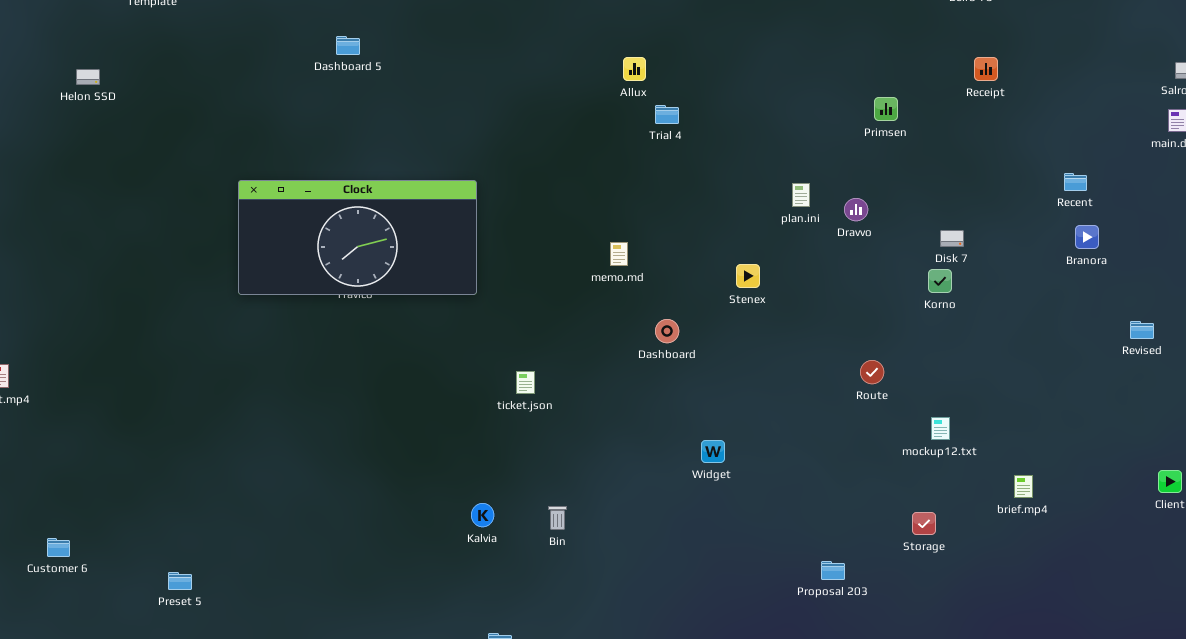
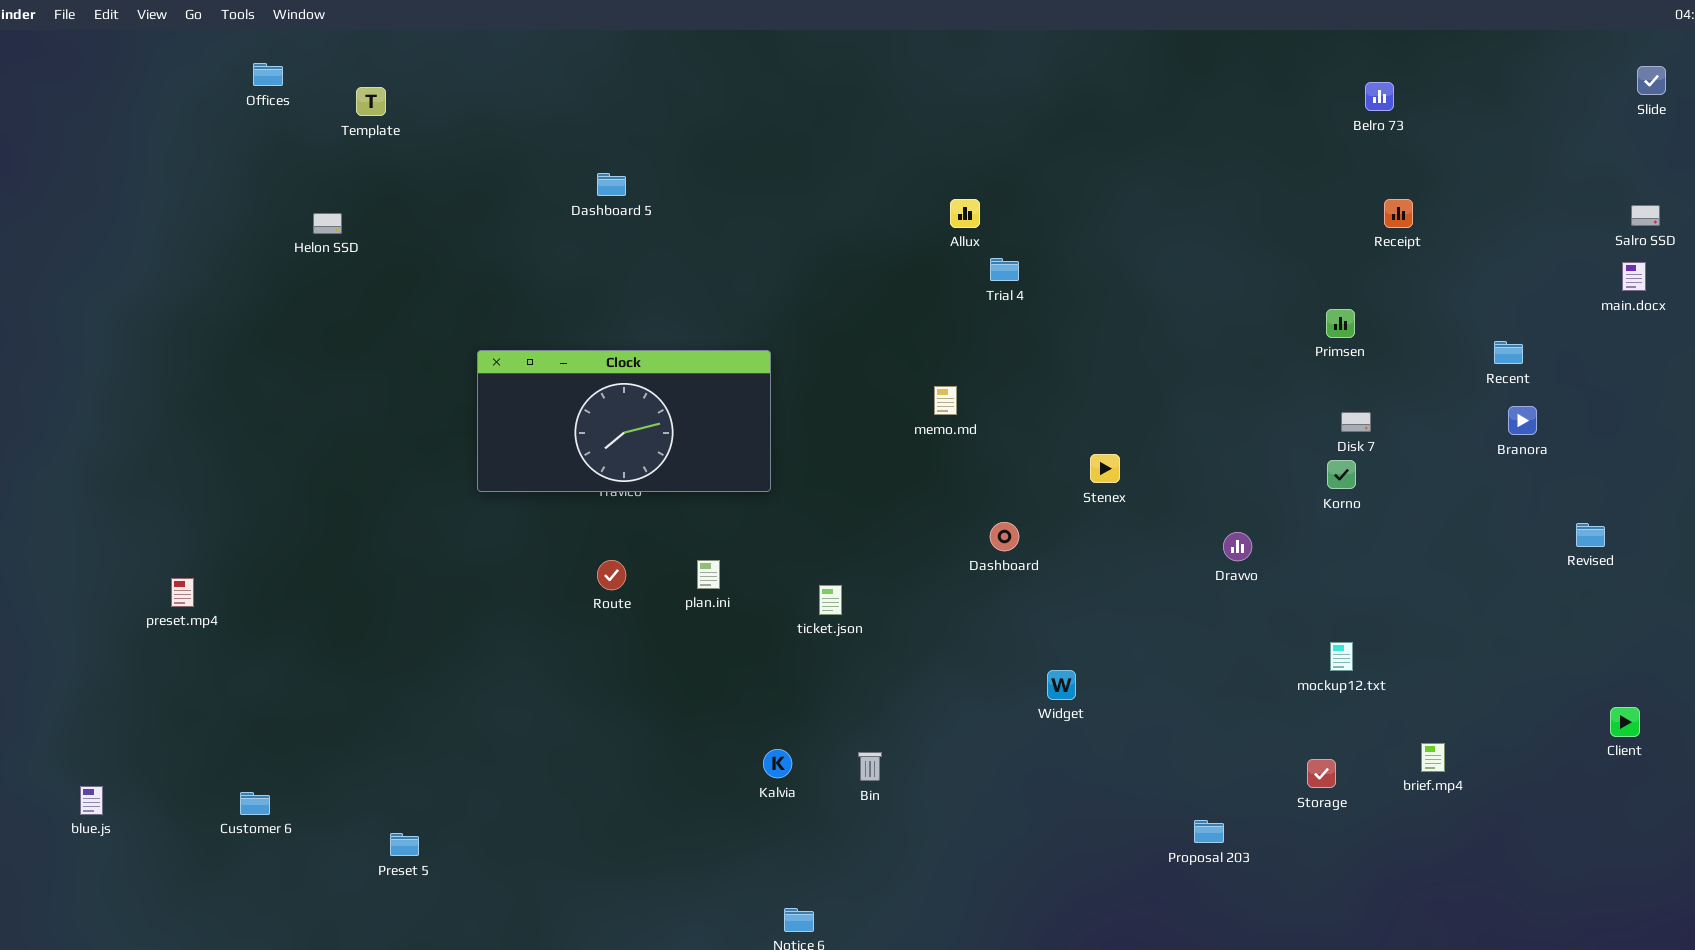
Helon SSD: [76,69,100,85] -> [313,213,342,234], moved
Primsen: [874,97,898,121] -> [1326,309,1355,338], moved
plan.ini: [792,183,810,207] -> [697,560,720,589], moved
Dravvo: [844,198,868,221] -> [1223,532,1252,561], moved
memo.md: [610,242,628,266] -> [934,386,957,415], moved
Route: [860,360,884,384] -> [597,560,626,590], moved
brief.mp4: [1014,475,1033,498] -> [1421,743,1445,772], moved

